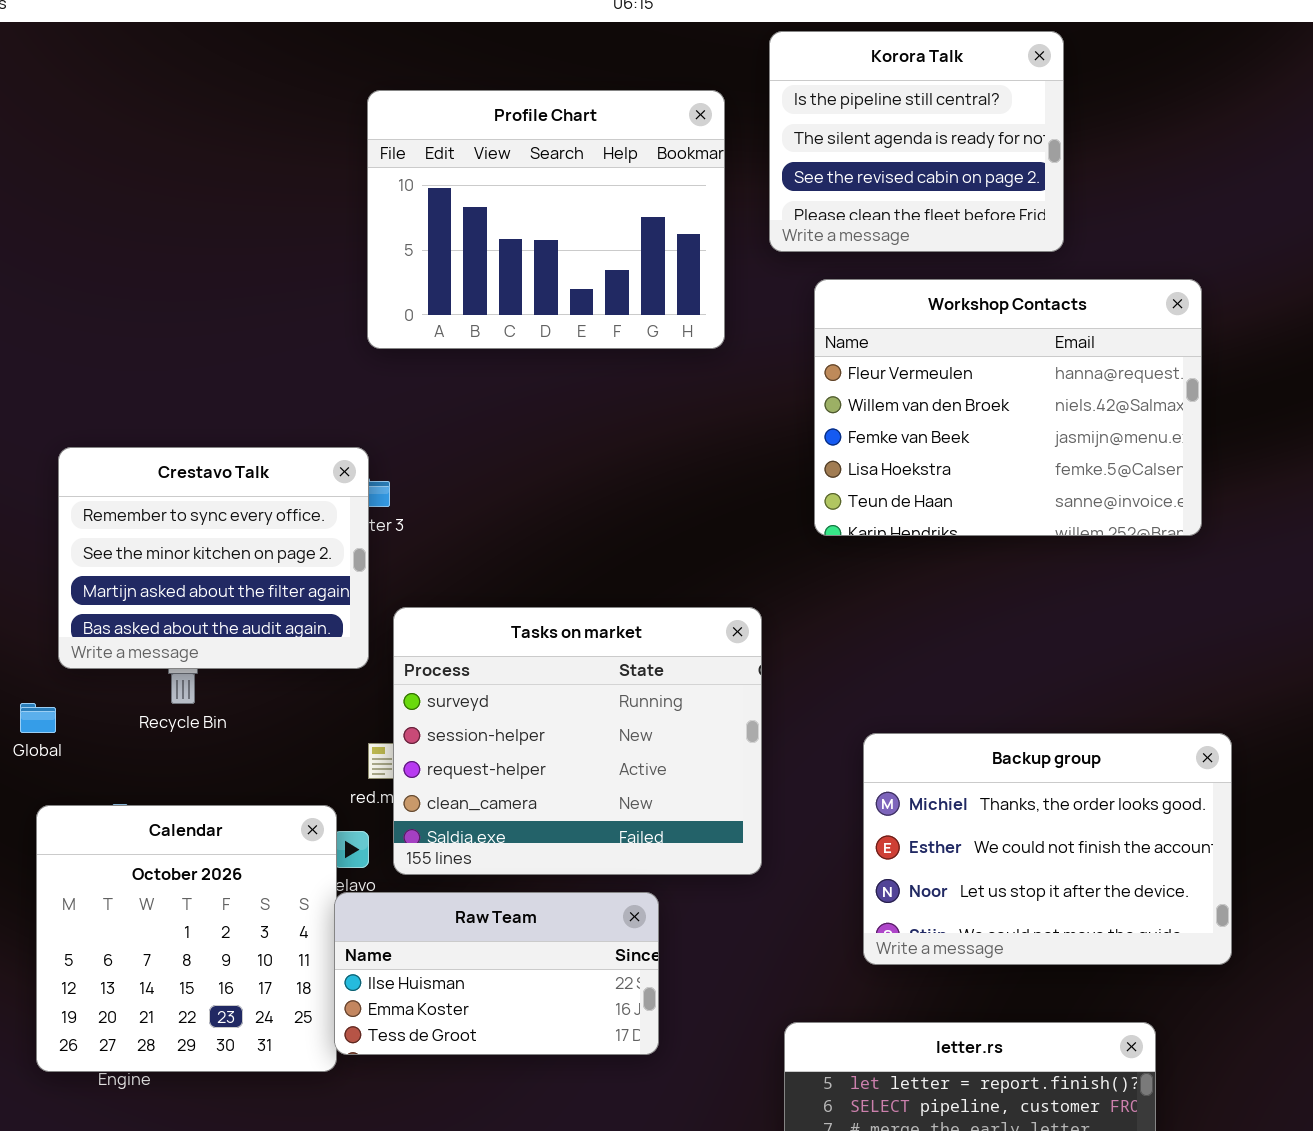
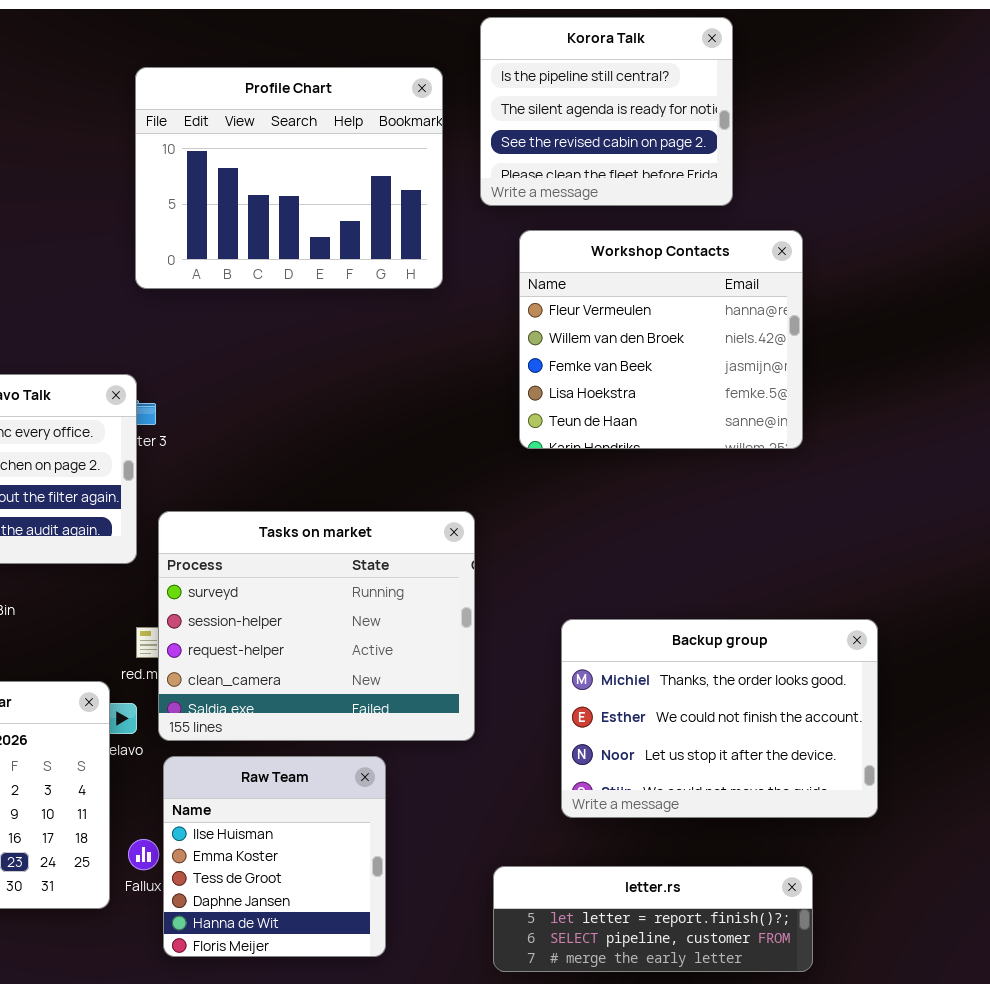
Workshop Contacts: [814,279,1202,536] -> [519,230,803,449], resized
Raw Team: [334,892,659,1055] -> [163,756,386,957], resized

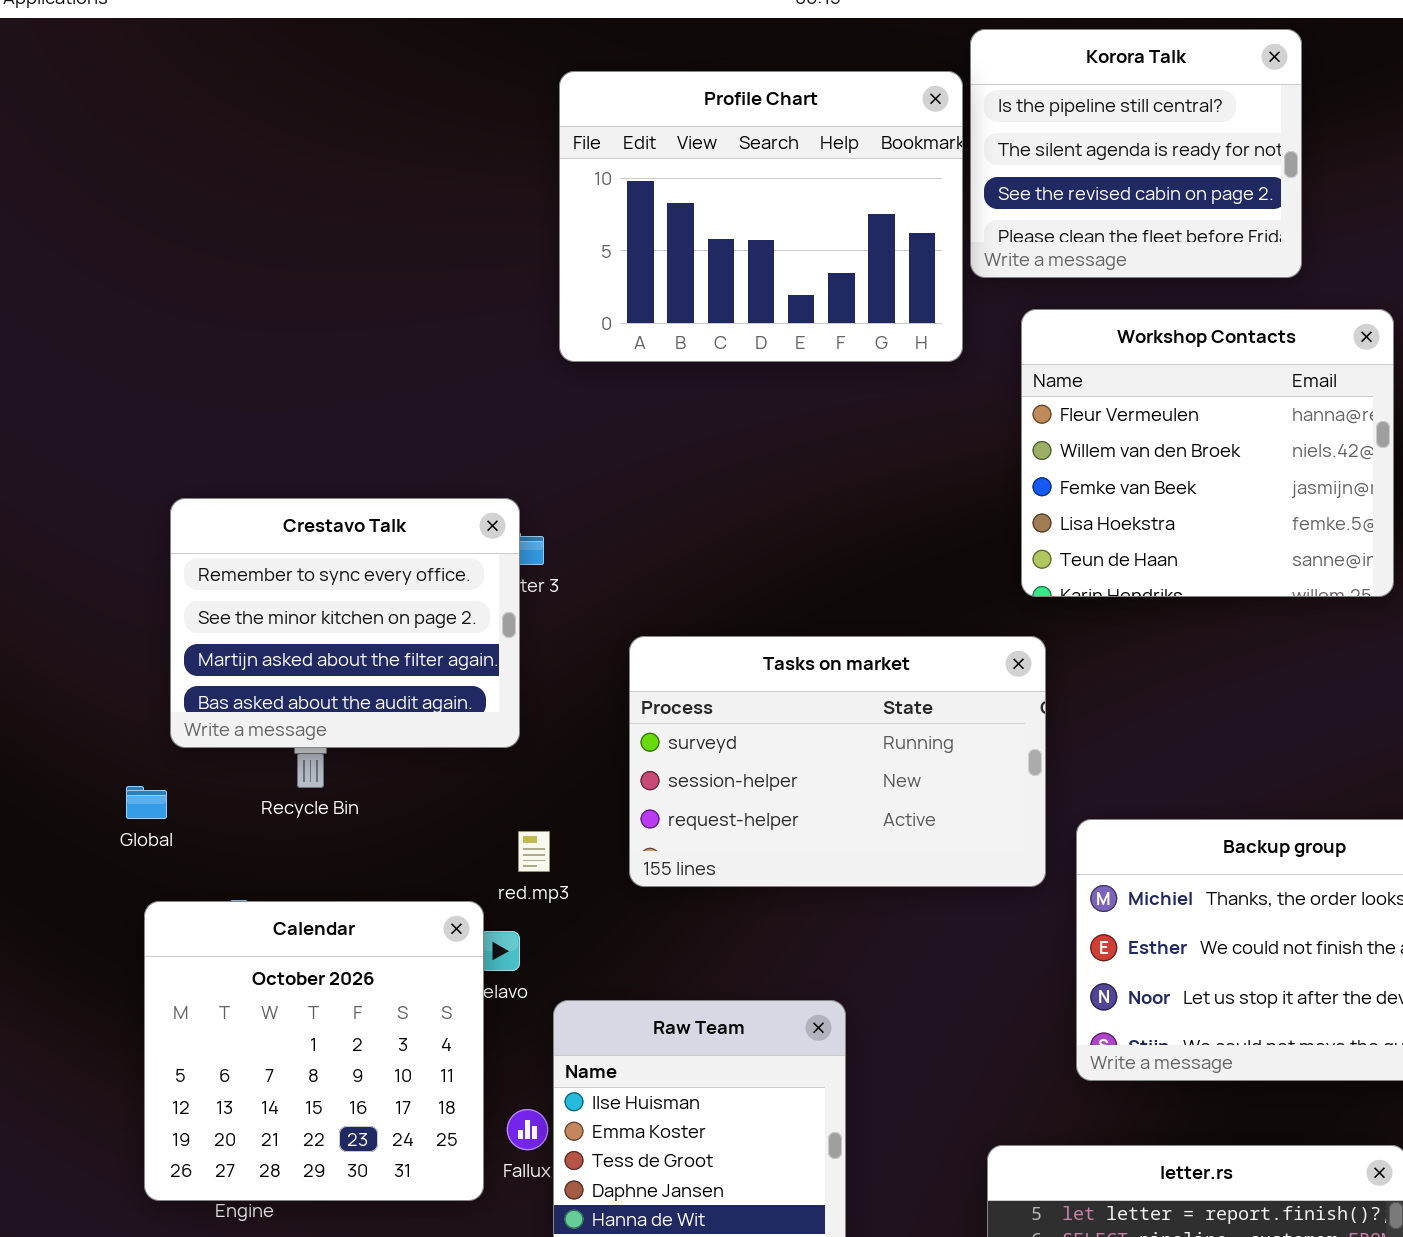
Profile Chart: [135,67,443,289] -> [559,71,963,362], moved
Tasks on market: [158,511,475,741] -> [629,636,1046,887], moved, resized

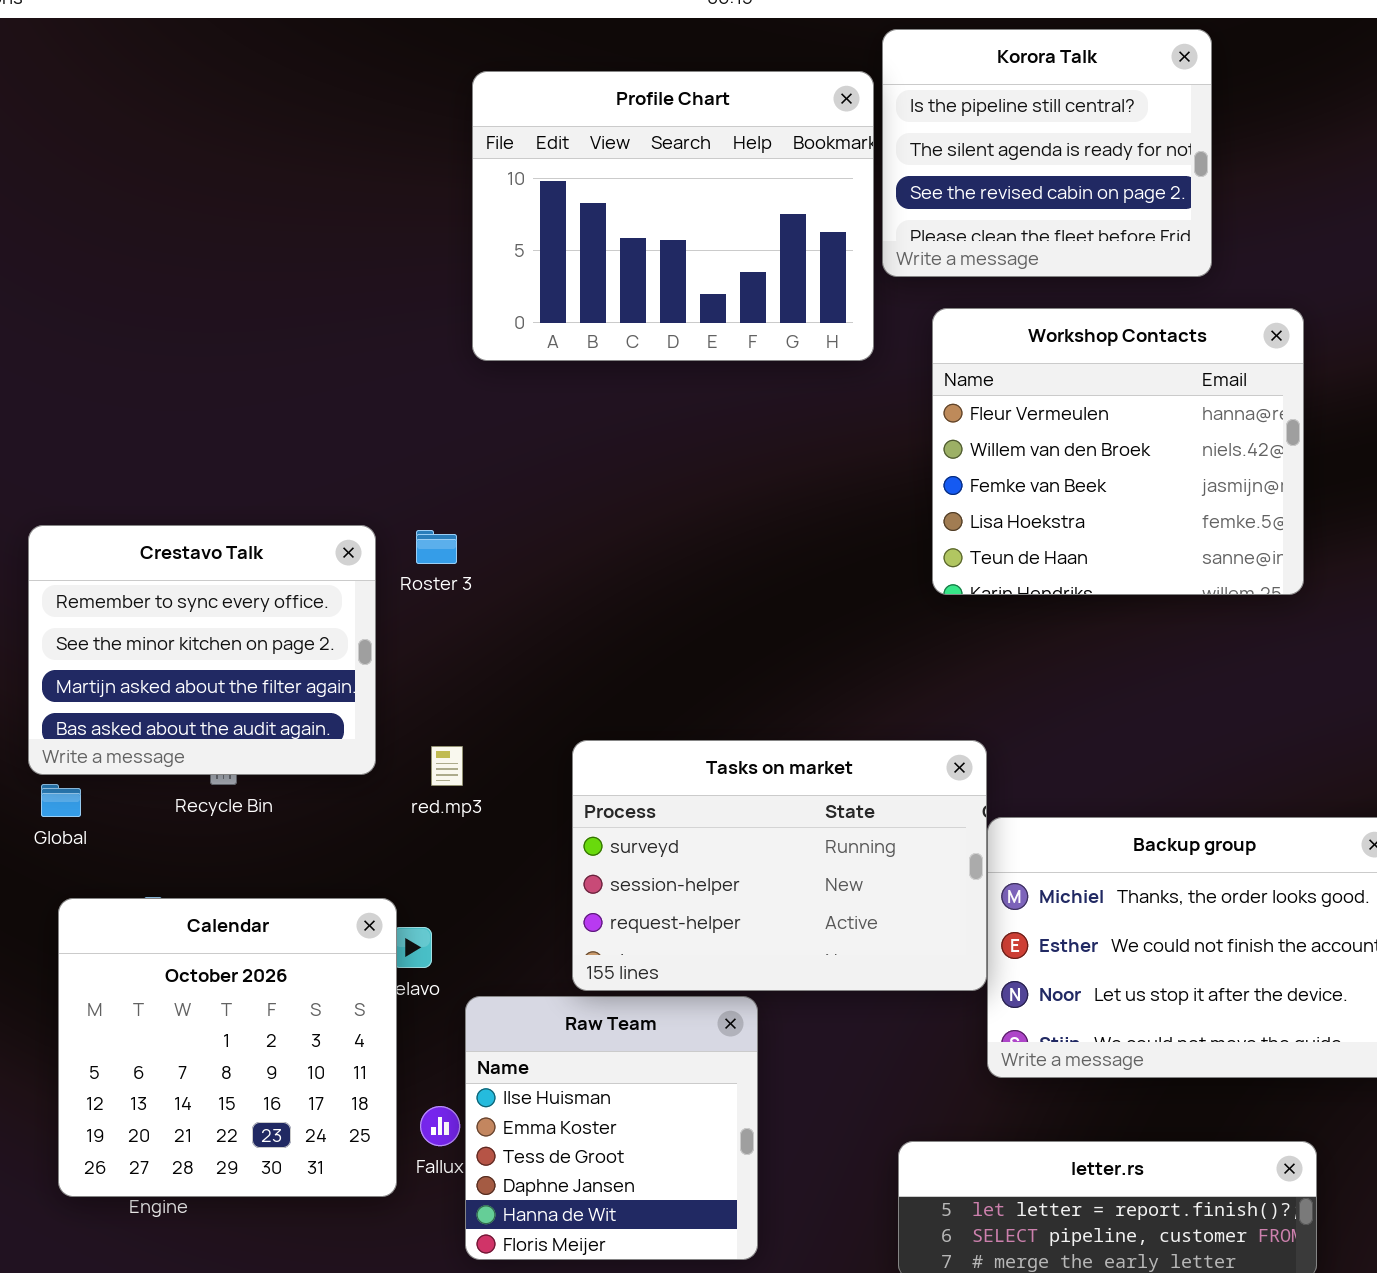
Crestavo Talk: [170,498,520,748] -> [28,525,376,775], moved
Tasks on market: [629,636,1046,887] -> [572,740,987,991], moved
red.mp3: [518,831,550,872] -> [431,746,463,786], moved

